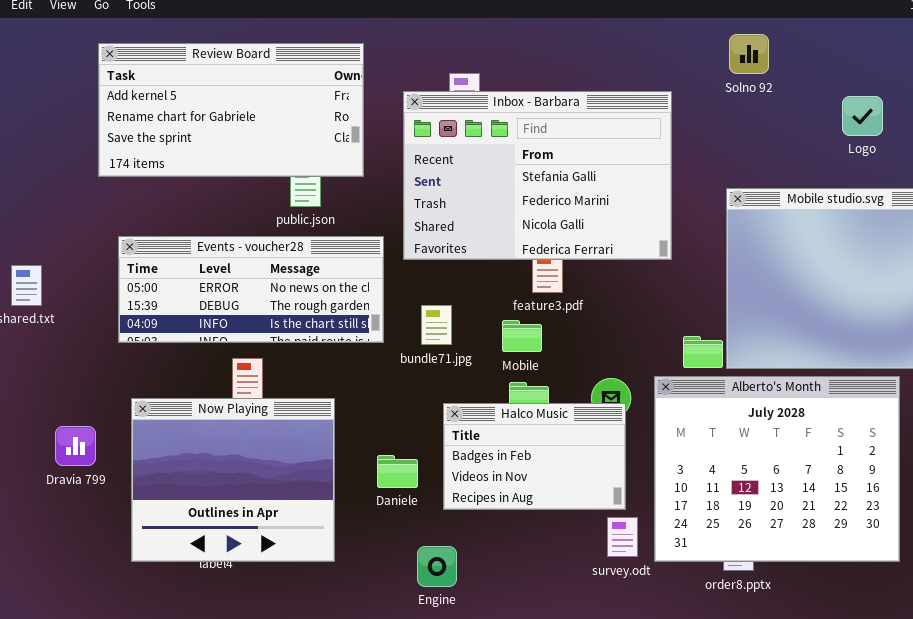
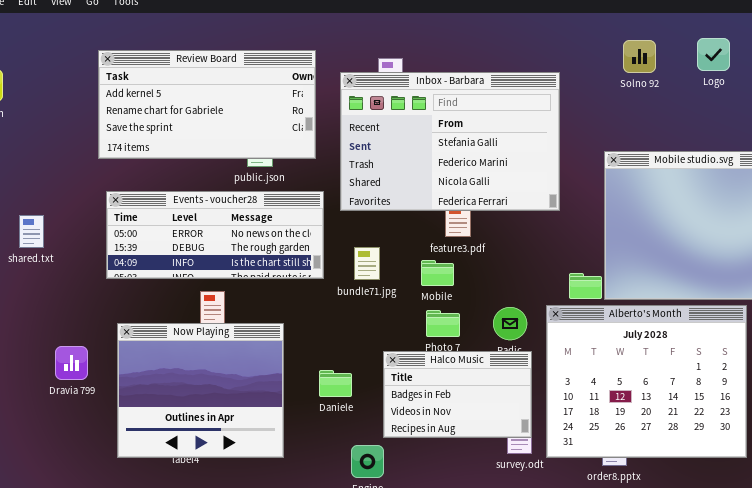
Solno 92: [729,34,769,74] -> [623,40,656,73], moved
Review Board: [98,43,364,177] -> [98,50,316,159], moved
Logo: [842,96,883,136] -> [697,38,730,71], moved
Halco Music: [443,403,626,510] -> [383,351,532,438], moved

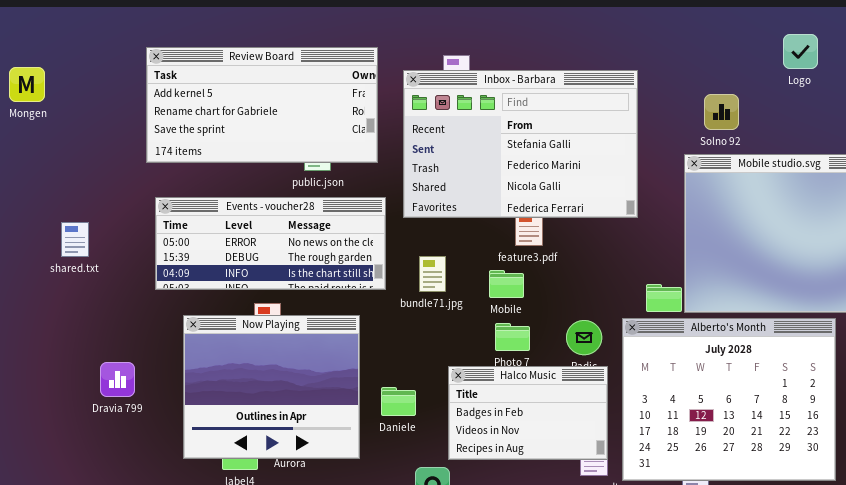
Solno 92: [623,40,656,73] -> [704,94,739,130], moved
Now Playing: [117,323,284,458] -> [183,315,360,459], moved

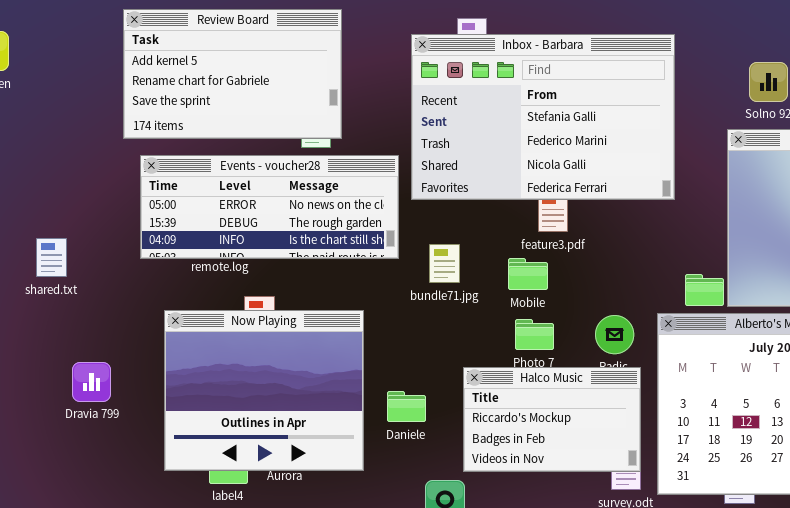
Review Board: [146,47,378,163] -> [123,9,342,139], resized
Events - voucher28: [155,197,386,290] -> [140,155,399,259], moved
shared.txt: [61,222,89,257] -> [36,238,67,277], moved
Halco Music: [448,366,608,460] -> [463,367,641,472], scrolled up 1 row

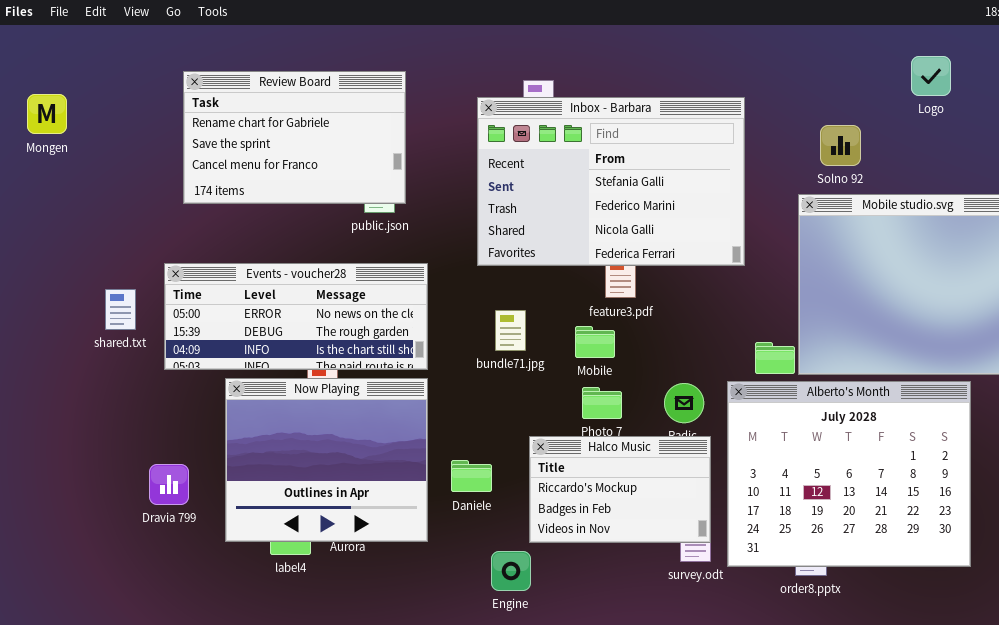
Review Board: [123,9,342,139] -> [183,71,406,204], scrolled down 1 row
Events - voucher28: [140,155,399,259] -> [164,263,428,370], moved
shared.txt: [36,238,67,277] -> [105,289,136,330], moved
Dravia 799: [72,362,111,402] -> [149,464,189,505], moved

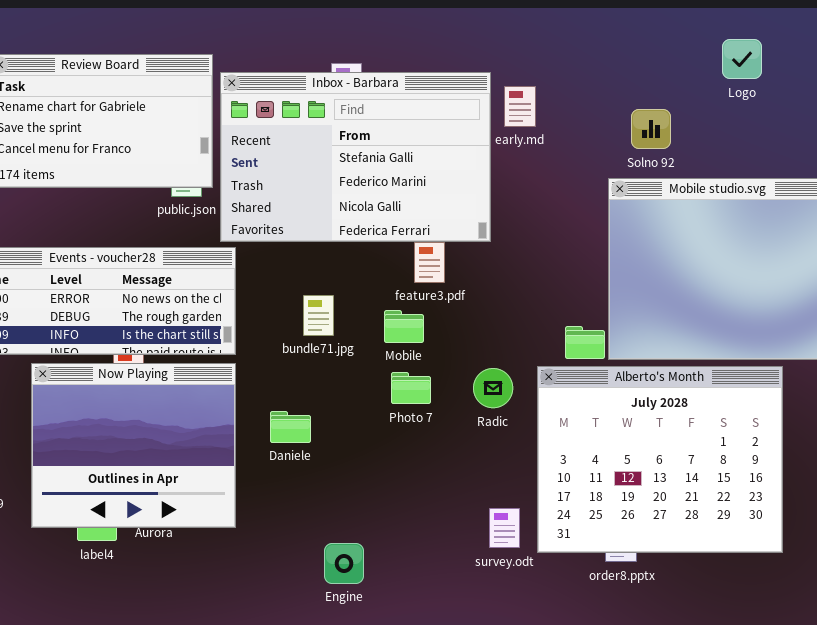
Inbox - Barbara: [477,97,745,266] -> [220,72,491,242], moved
Halco Music: [529,436,711,543] -> none, closed
Daniele: [451,460,492,492] -> [270,411,311,443], moved
Engine: [491,551,531,591] -> [324,543,364,584], moved

